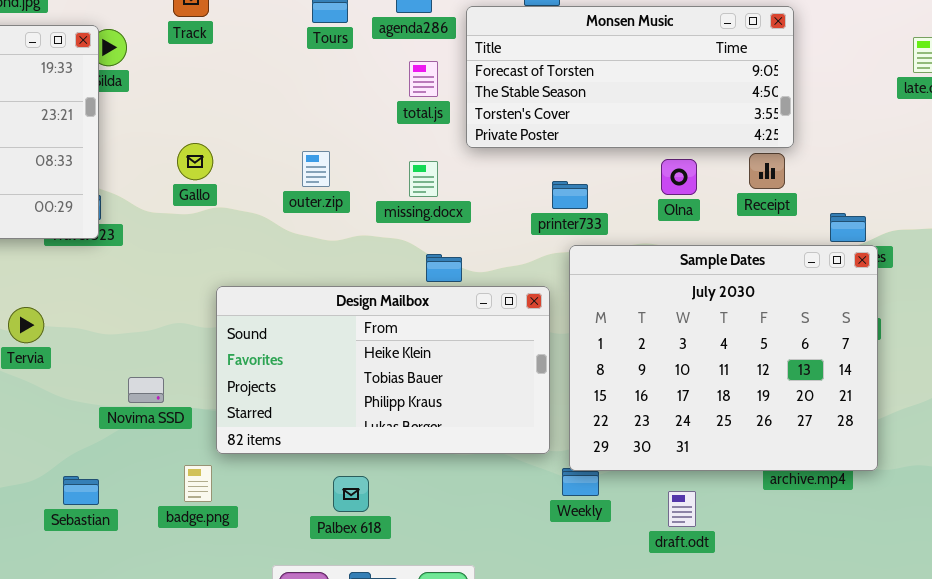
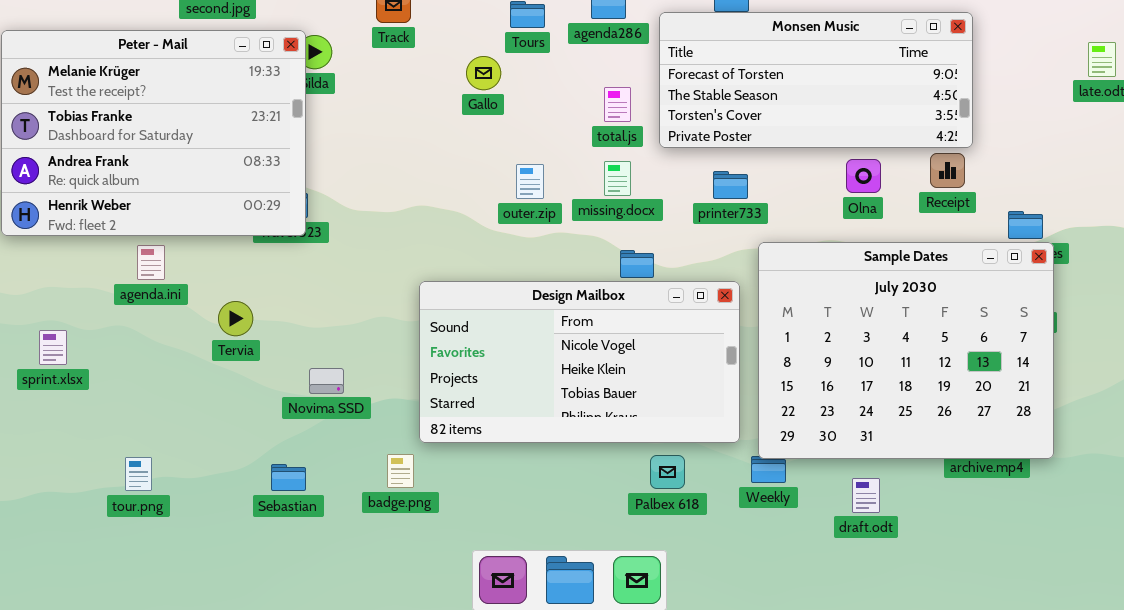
total.js: [409,61,438,97] -> [604,87,631,122], moved
Gallo: [177,143,213,180] -> [466,56,501,90], moved
outer.zip: [302,151,330,187] -> [516,164,544,199], moved
printer733: [552,181,588,209] -> [713,171,748,199], moved
Design Mailbox: [216,286,550,454] -> [419,281,740,443], scrolled up 1 row
Novima SSD: [128,377,164,403] -> [309,368,344,394], moved
Palbex 618: [333,476,369,512] -> [650,455,685,489], moved

